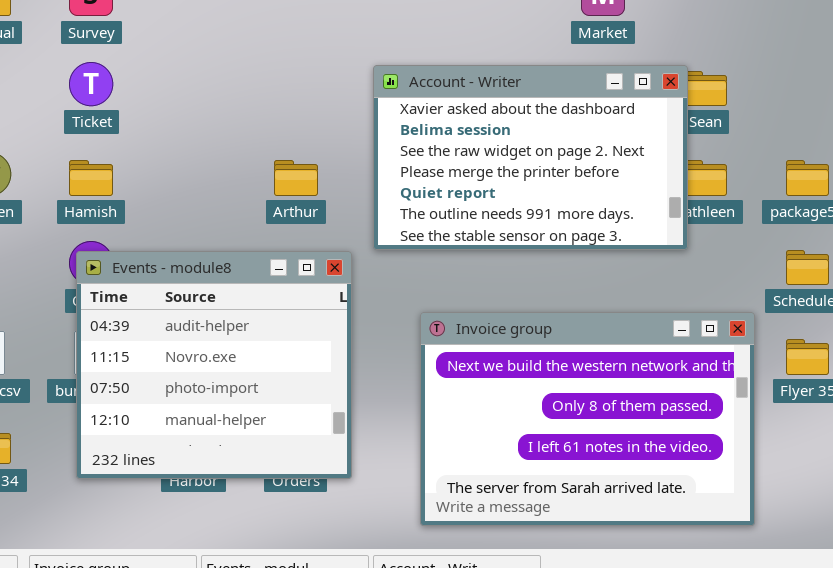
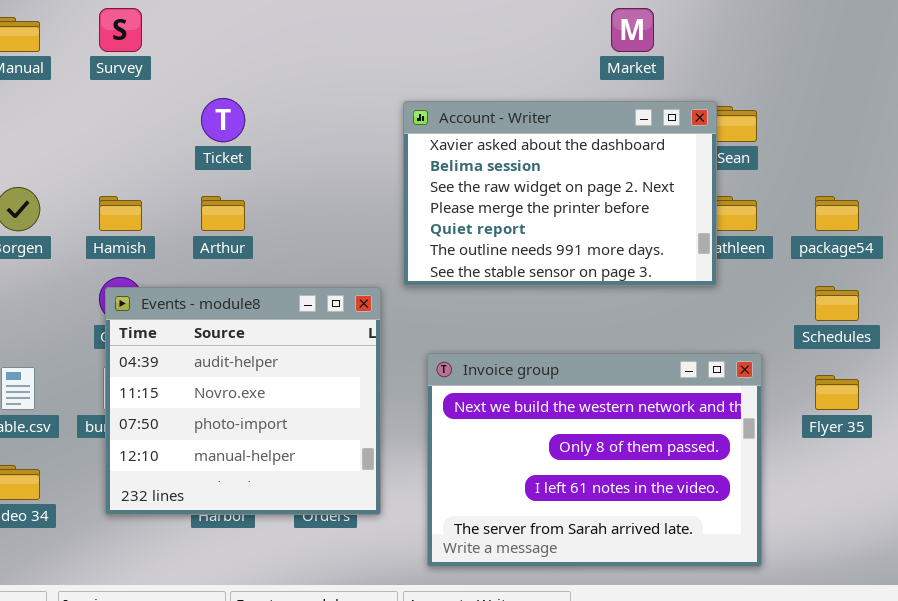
Ticket: [69,62,113,106] -> [201,98,245,142], moved
Arthur: [274,160,318,196] -> [201,196,245,231], moved
Invoice group: [420,312,755,526] -> [427,353,762,567], moved

